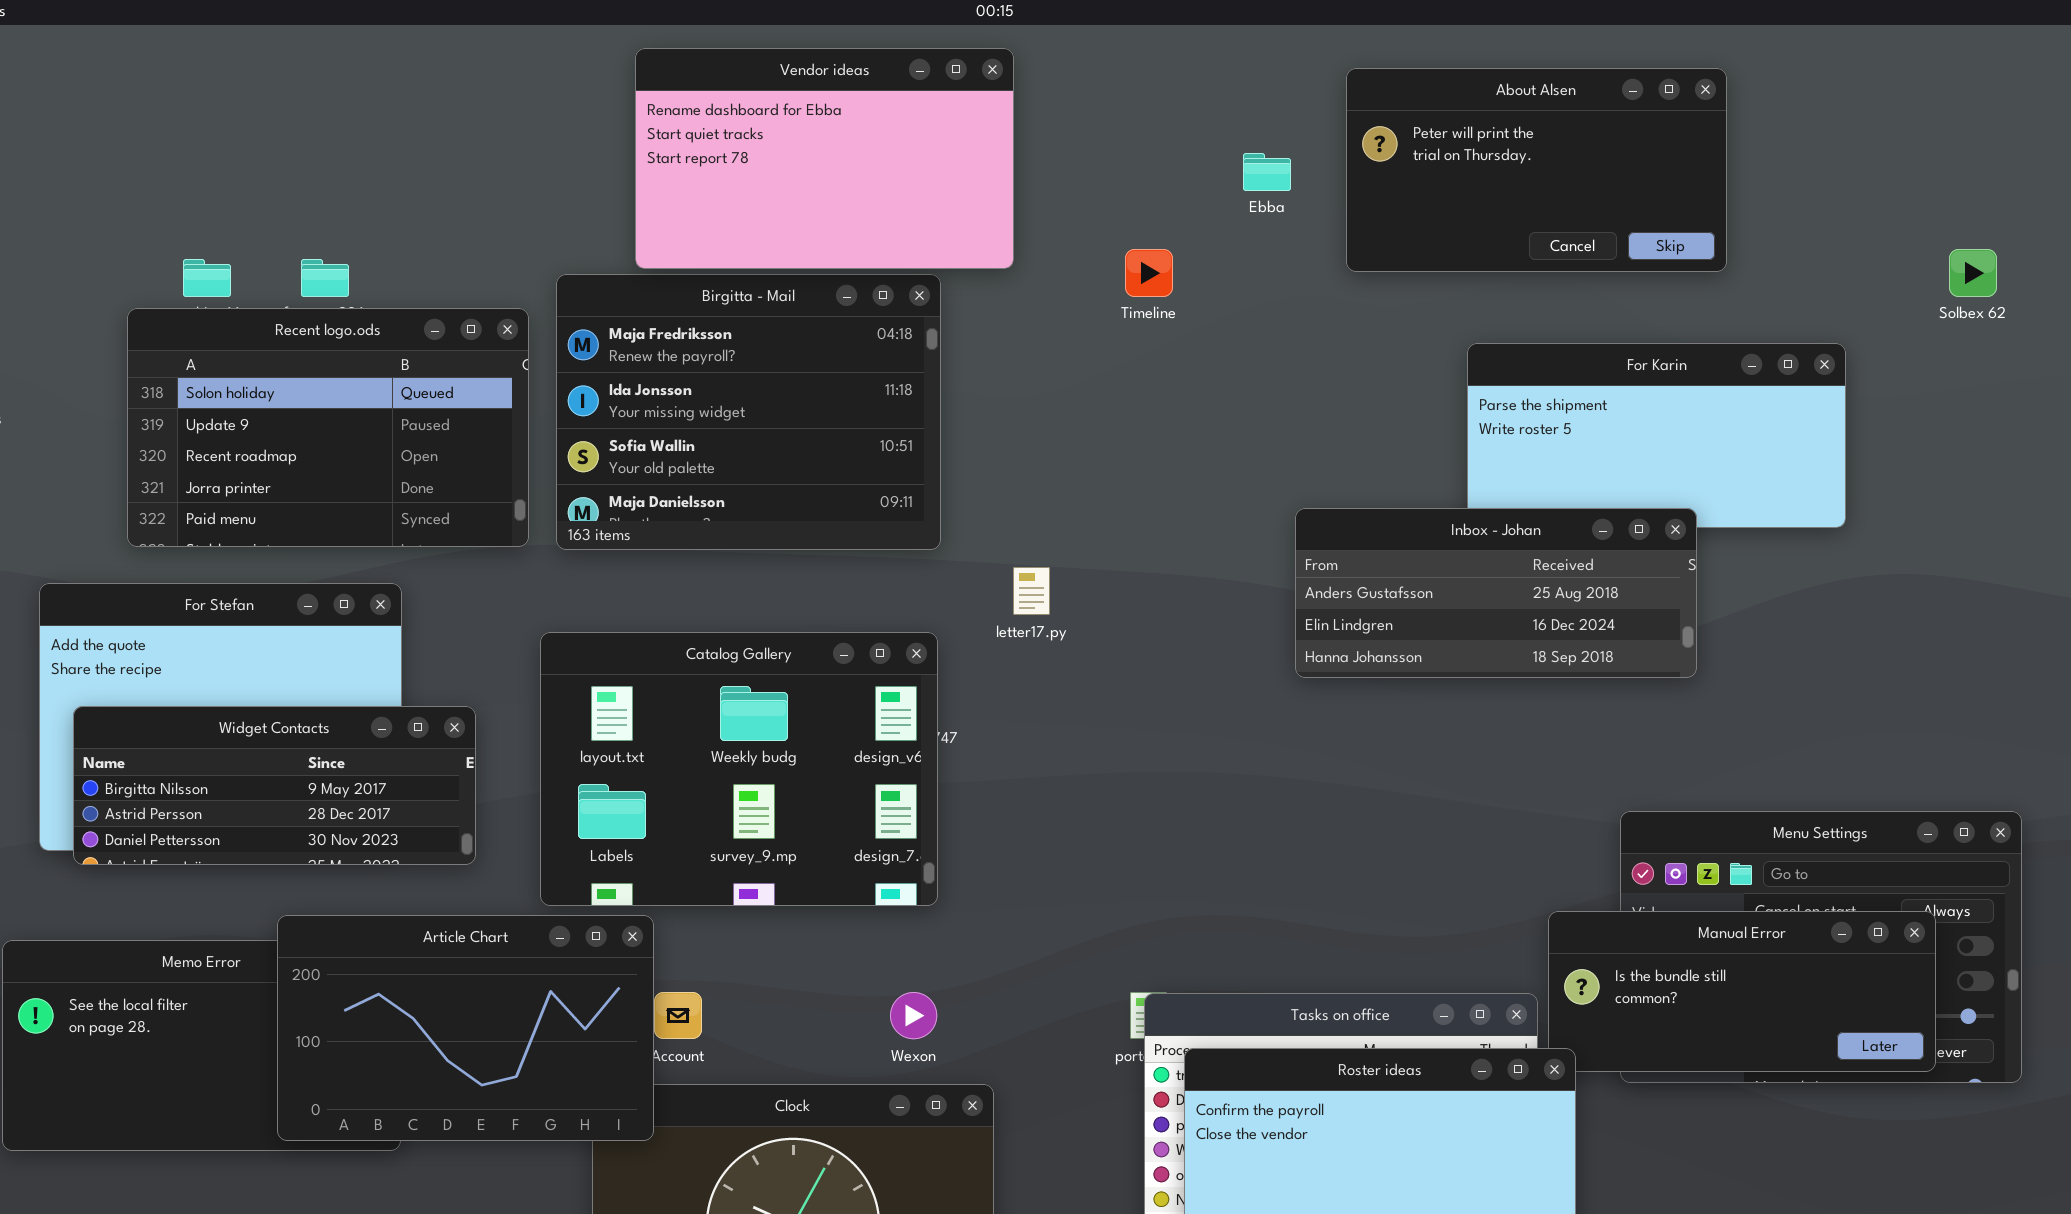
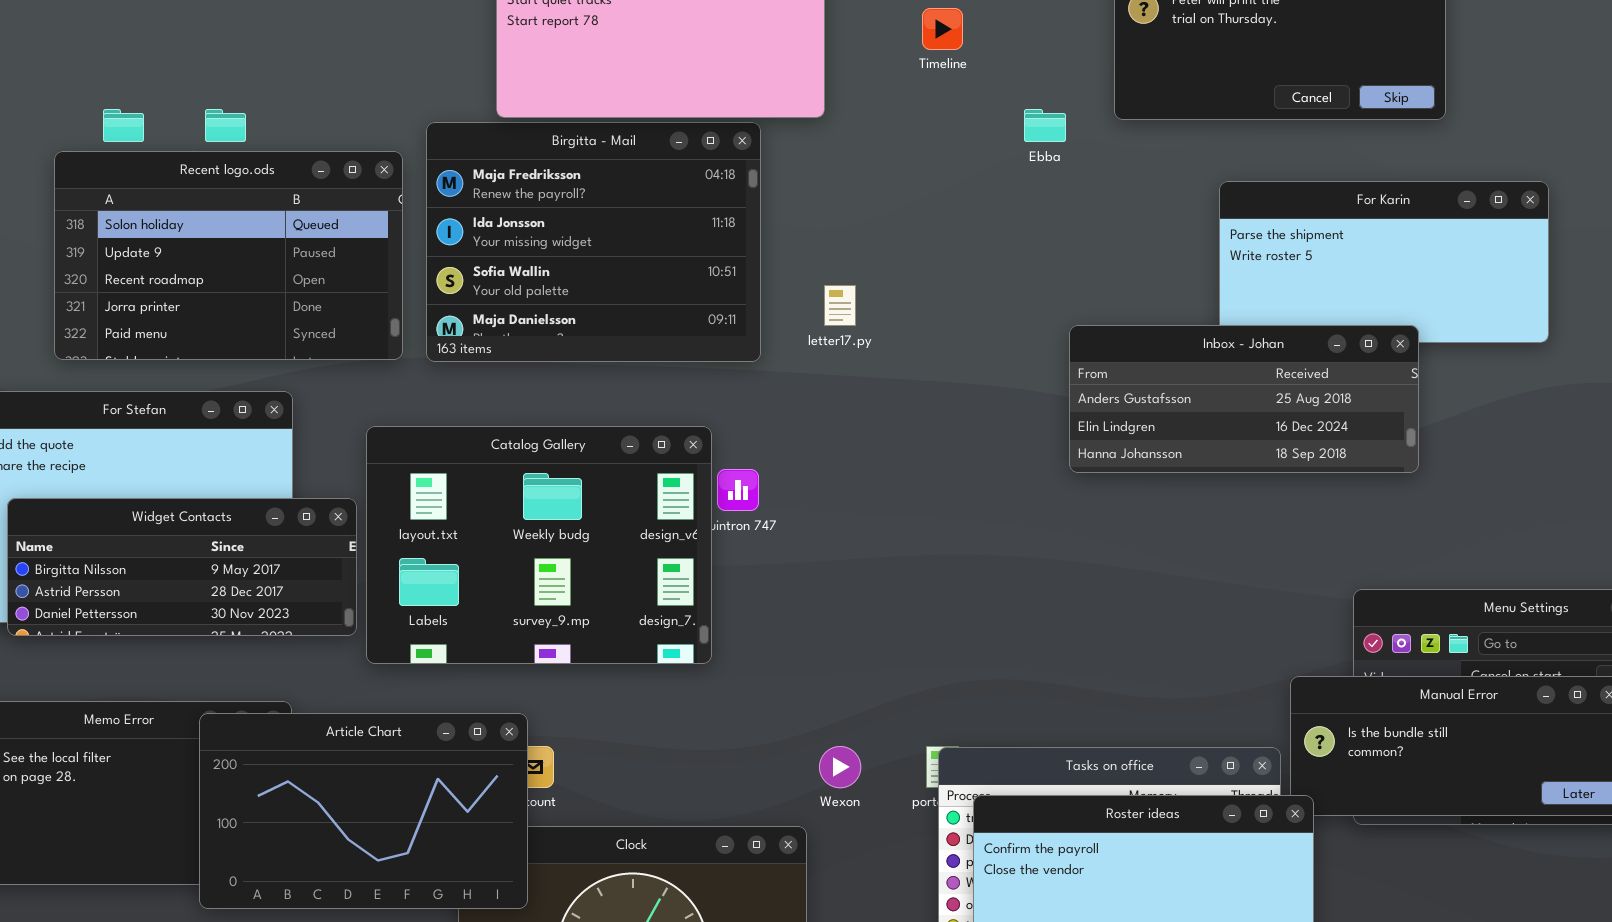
Ebba: [1243,153,1291,191] -> [1024,109,1066,142], moved
Timeline: [1125,249,1173,297] -> [922,8,963,50], moved
letter17.py: [1013,567,1050,615] -> [824,285,856,326], moved
Catalog Gallery: [540,632,938,906] -> [366,426,712,664], moved
Article Chart: [277,915,654,1141] -> [199,713,528,909], moved
Wexon: [890,992,937,1039] -> [819,746,861,788], moved

